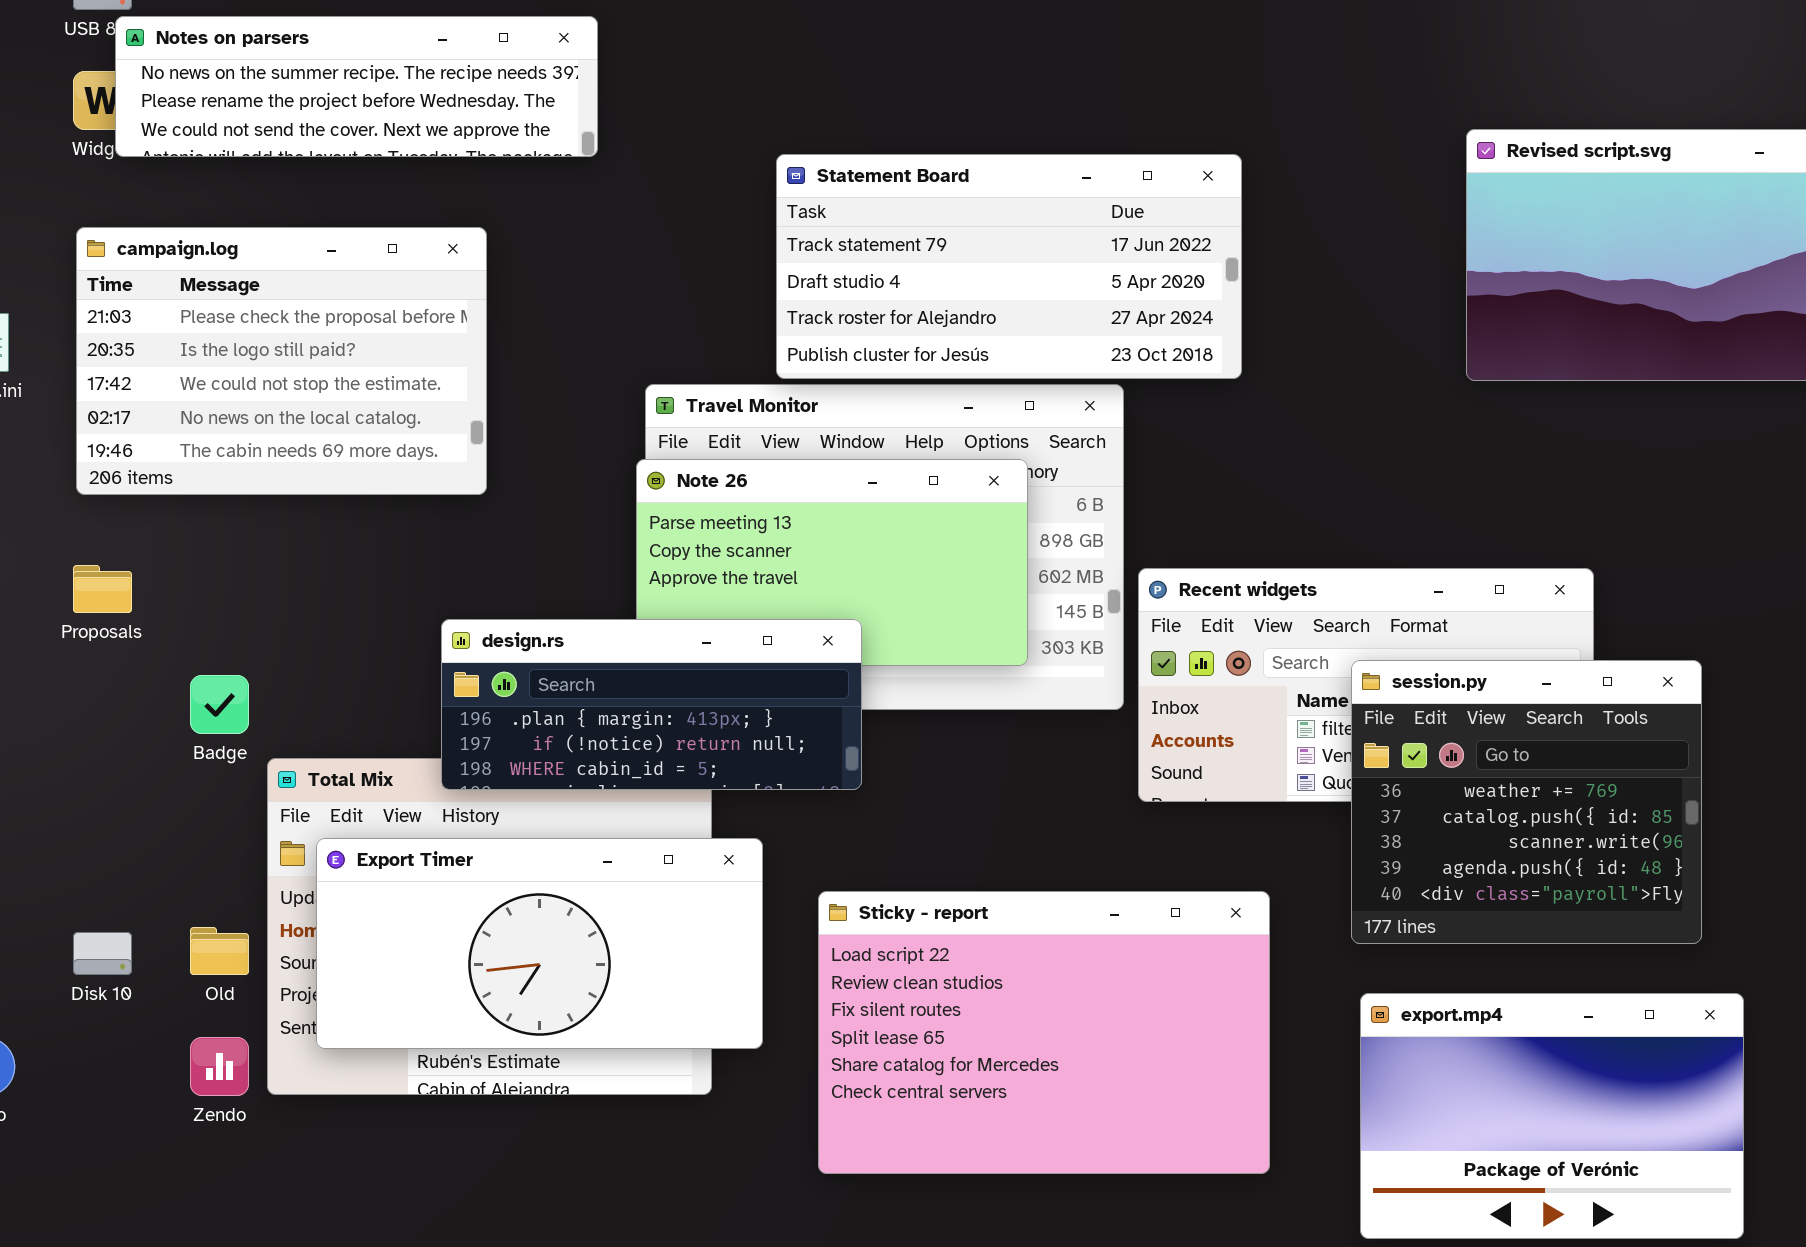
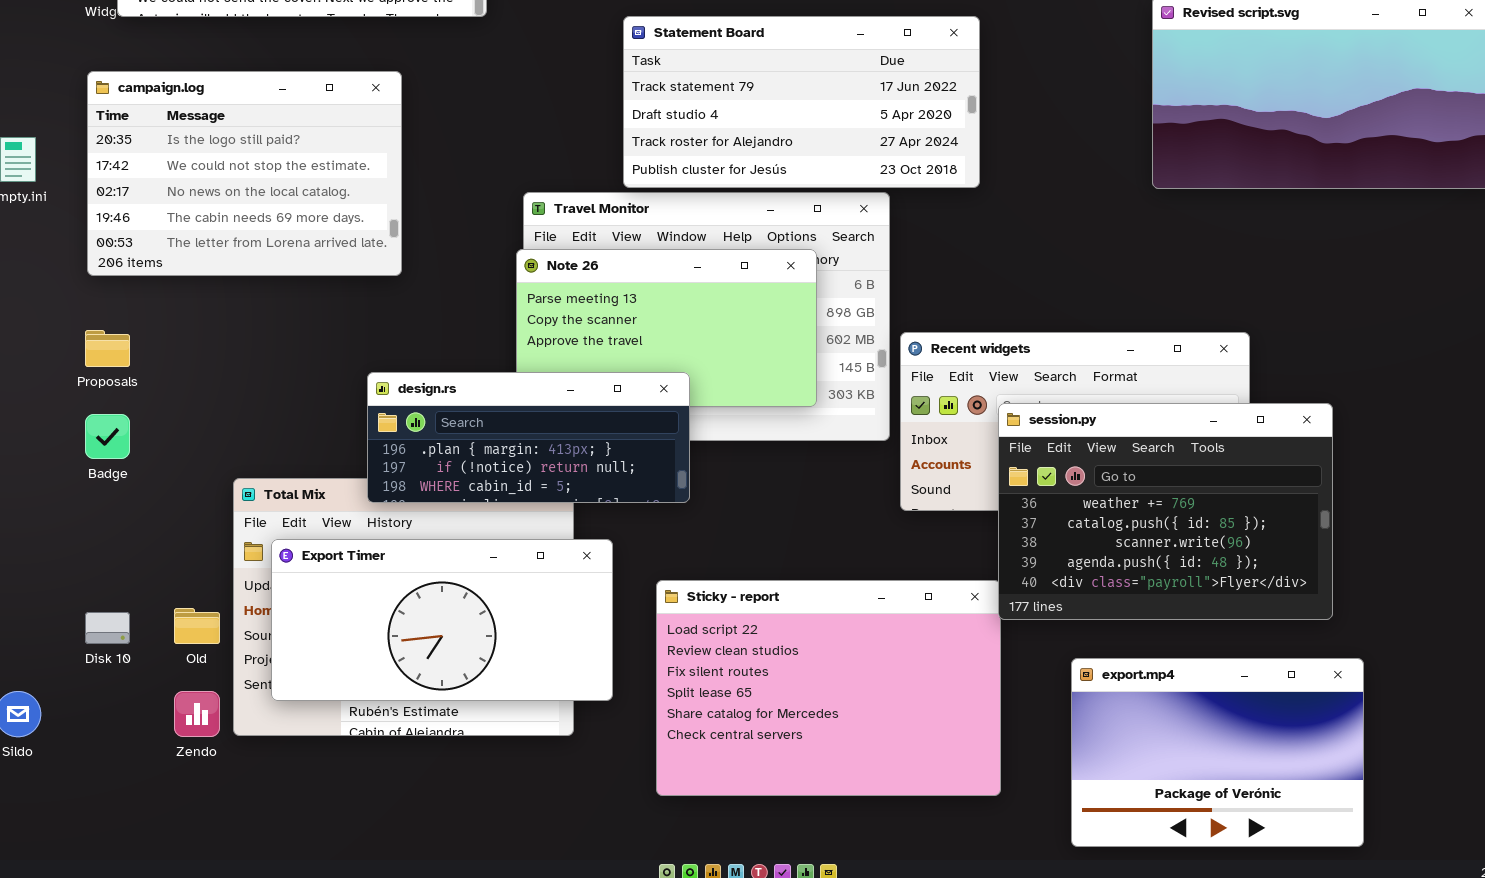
campaign.log: [76,227,487,495] -> [87,71,402,276], scrolled down 1 row
session.py: [1351,660,1702,944] -> [998,403,1333,620], resized
Badge: [190,675,249,734] -> [85,414,130,459], moved

